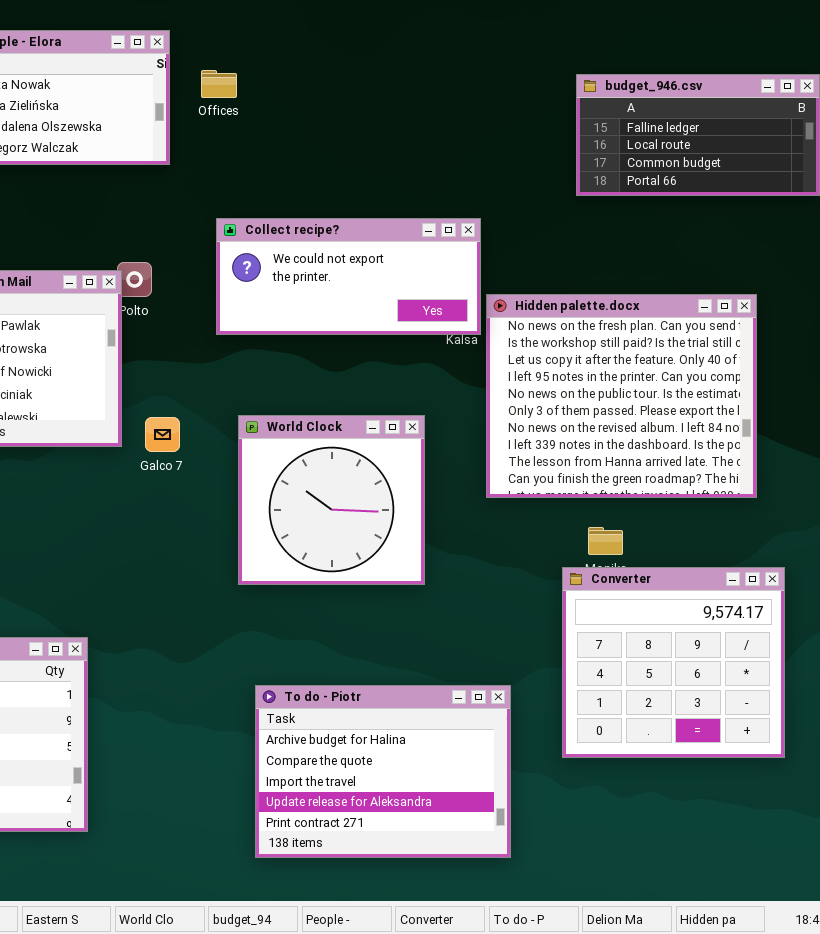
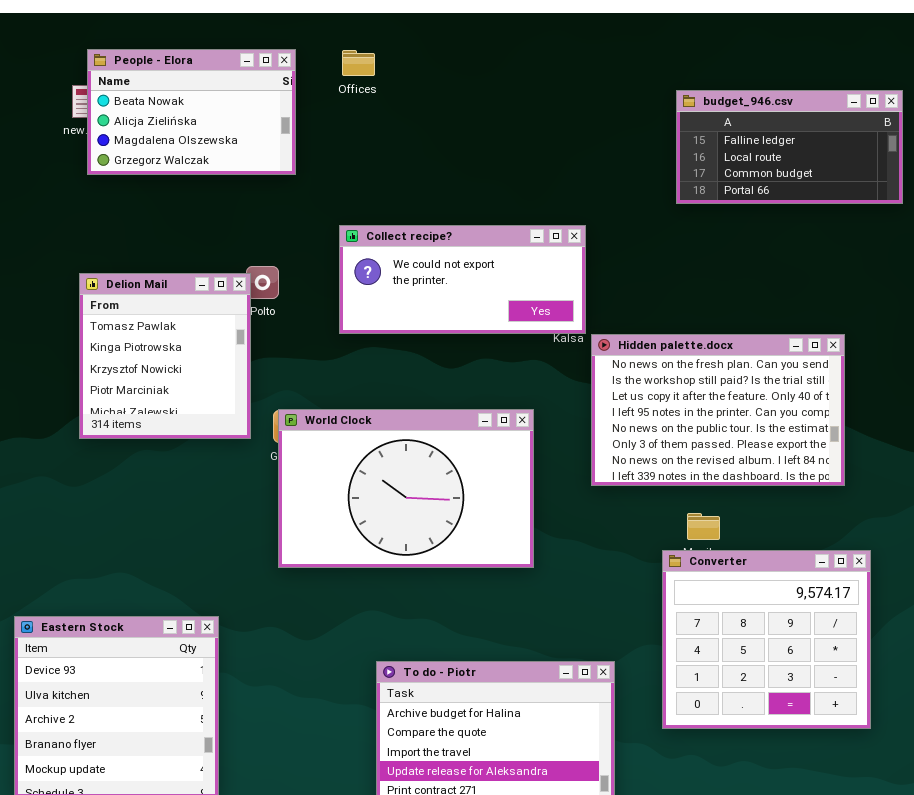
Offices: [201,70,237,98] -> [342,50,375,76], moved
Hidden palette.docx: [486,294,757,498] -> [591,334,845,486], resized
World Clock: [238,415,425,585] -> [278,409,534,568], resized

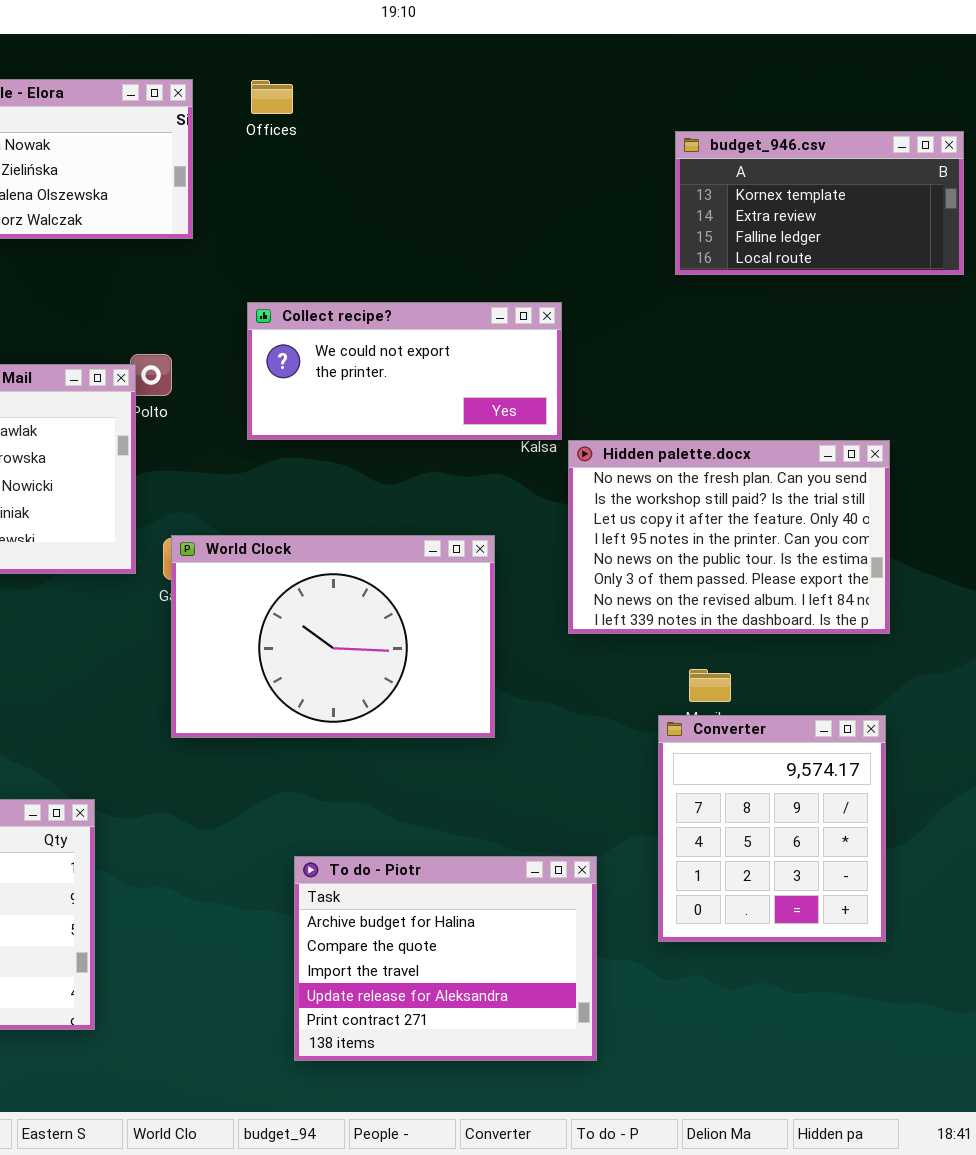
budget_946.csv: [676,90,903,204] -> [675,131,964,275], scrolled up 2 rows
Converter: [662,550,871,729] -> [658,715,886,942], resized

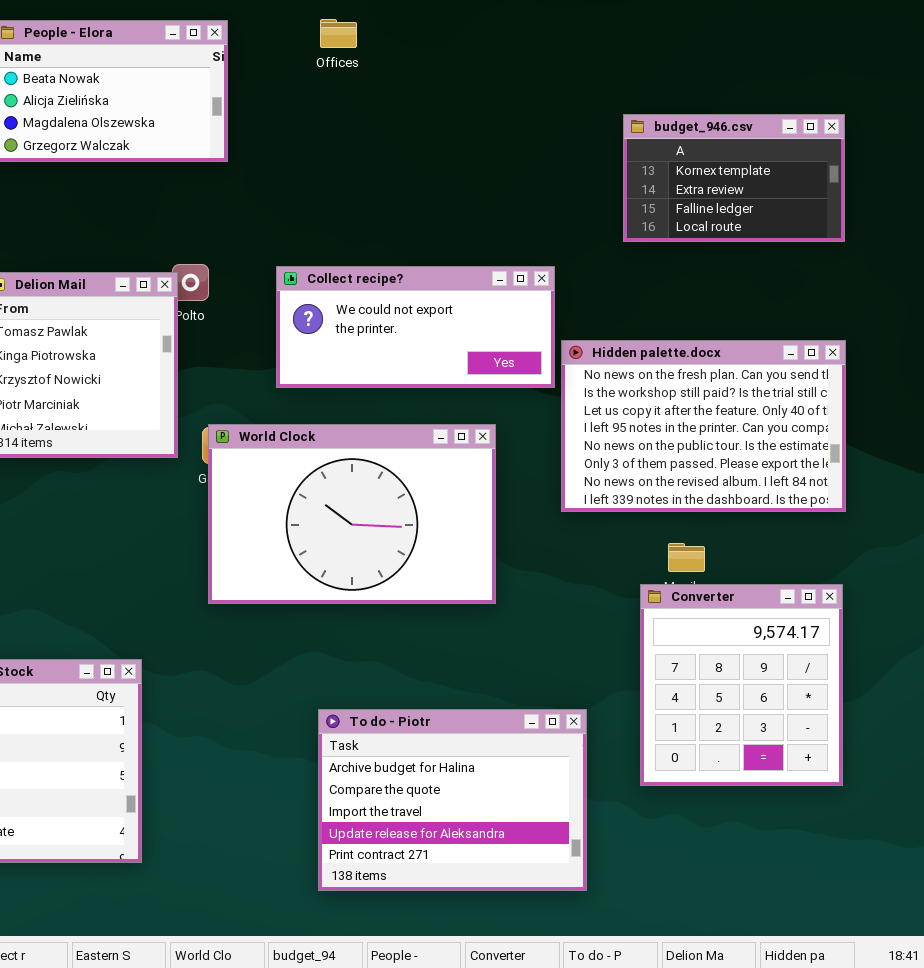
Offices: [251,80,293,114] -> [320,19,357,48], moved
budget_946.csv: [675,131,964,275] -> [623,114,845,242], moved, resized
Collect recipe?: [247,302,562,440] -> [276,266,555,388], moved

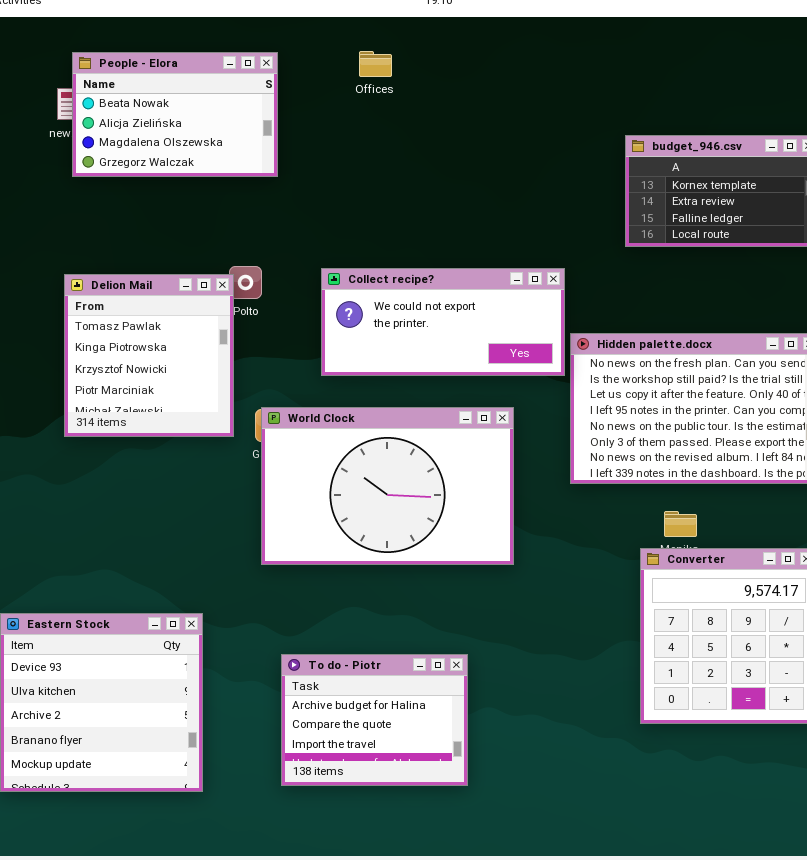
To do - Piotr: [318,709,587,891] -> [281,654,468,786], moved, resized

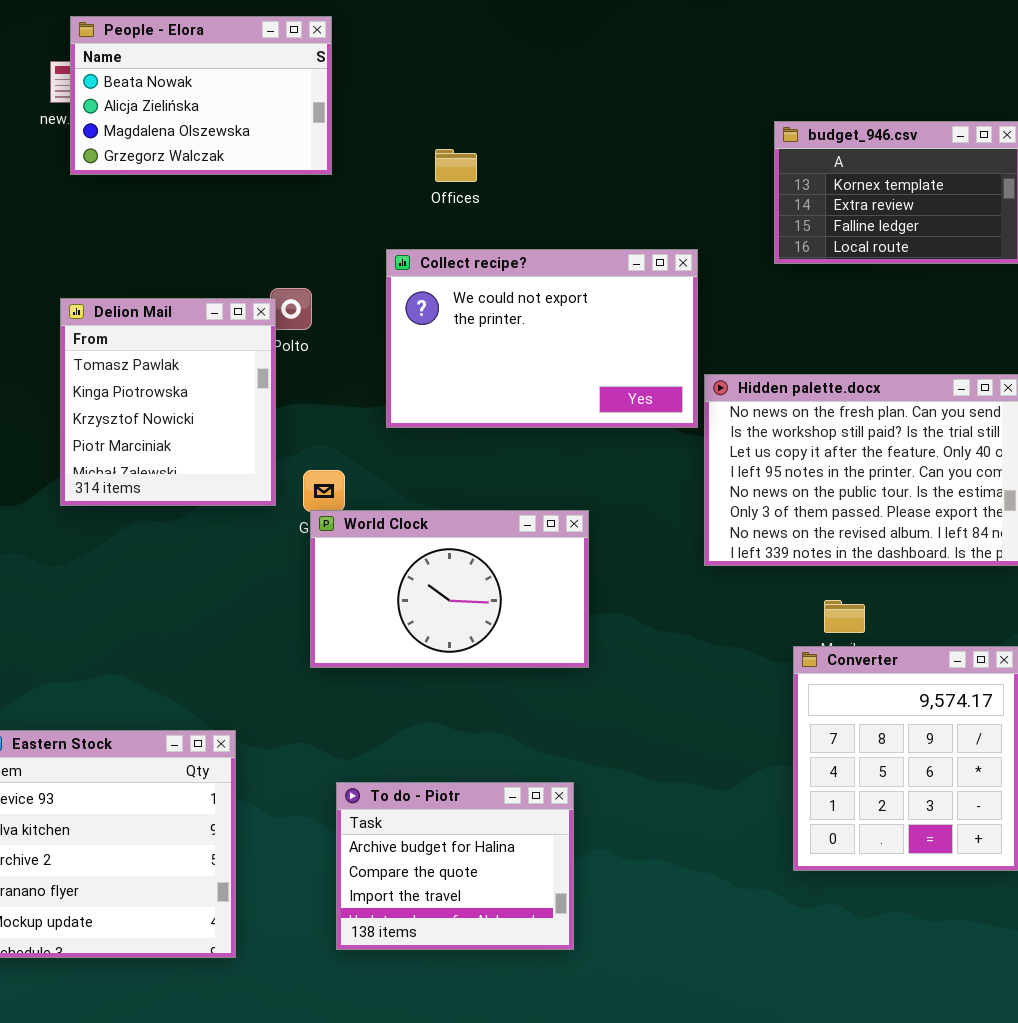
Offices: [359,51,392,77] -> [435,149,477,182], moved
Collect recipe?: [321,268,565,376] -> [386,249,698,428], resized
World Clock: [261,407,514,565] -> [310,510,589,668], resized

